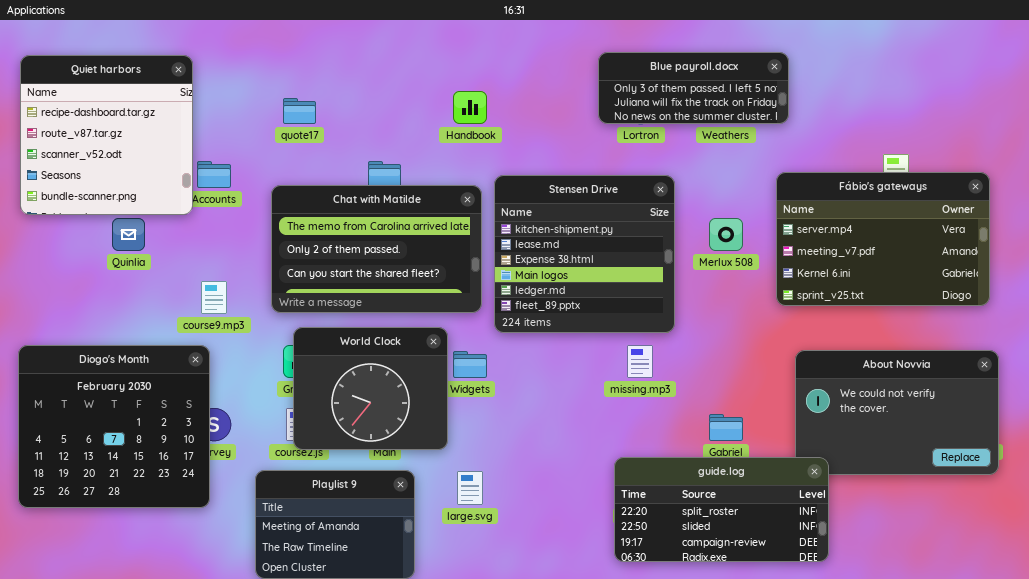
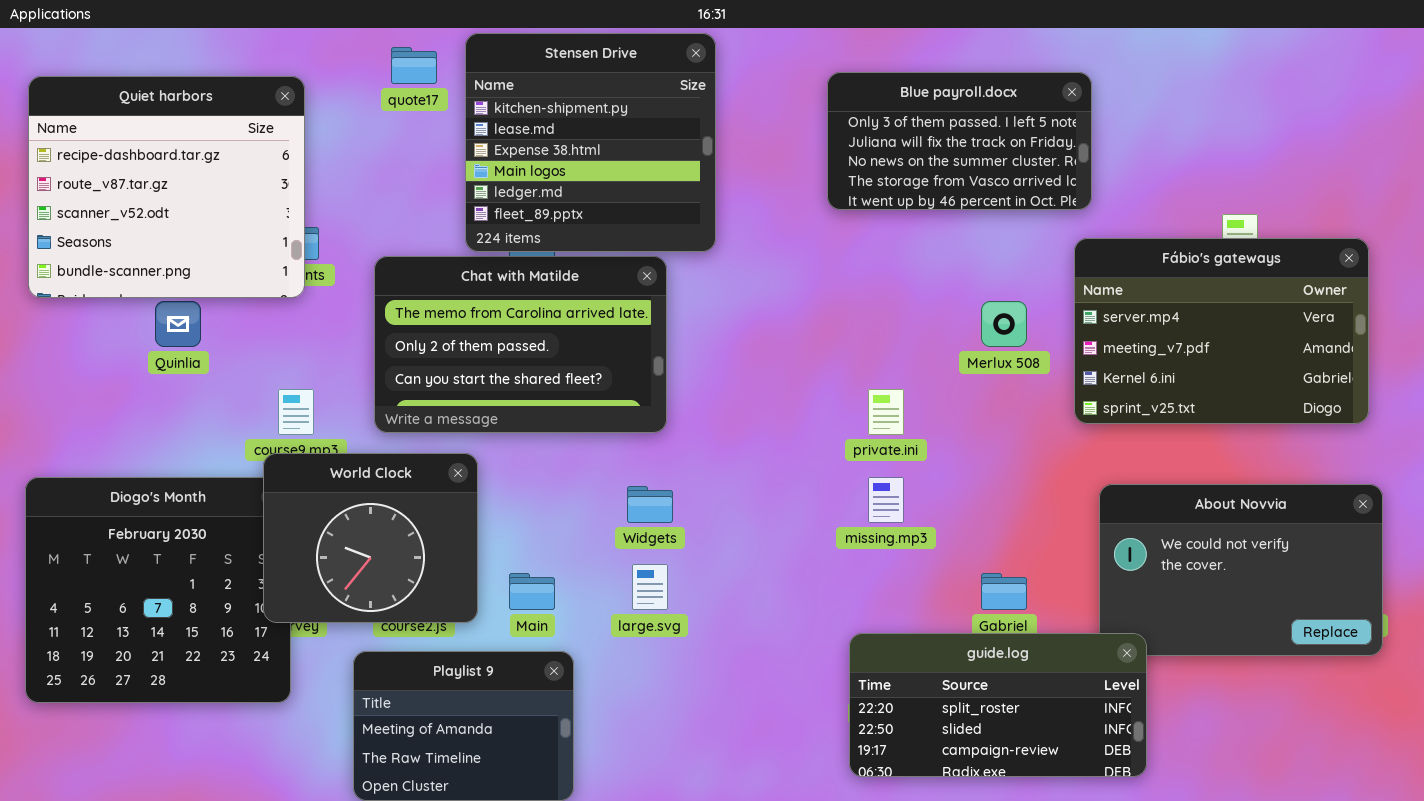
Blue payroll.docx: [598,52,789,124] -> [827,72,1092,210], resized
Quiet harbors: [20,55,193,215] -> [28,76,305,298], resized
quote17: [283,98,316,124] -> [391,47,437,84], moved
Stensen Drive: [494,175,675,333] -> [465,33,716,252], moved
World Clock: [293,327,448,450] -> [263,453,478,623], moved
large.svg: [457,471,483,505] -> [632,564,668,610], moved

